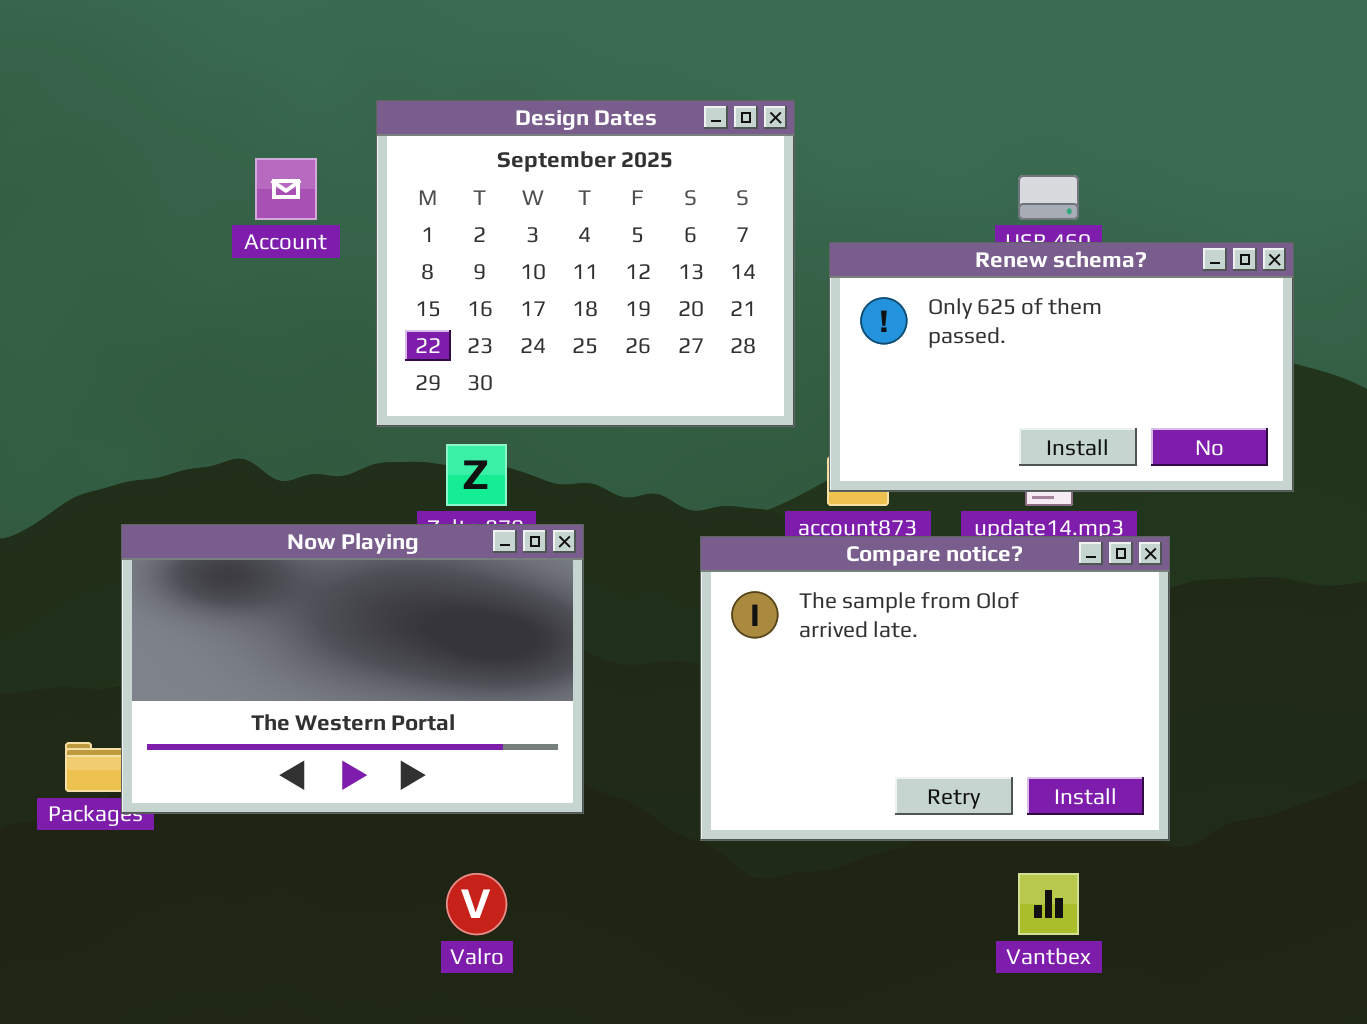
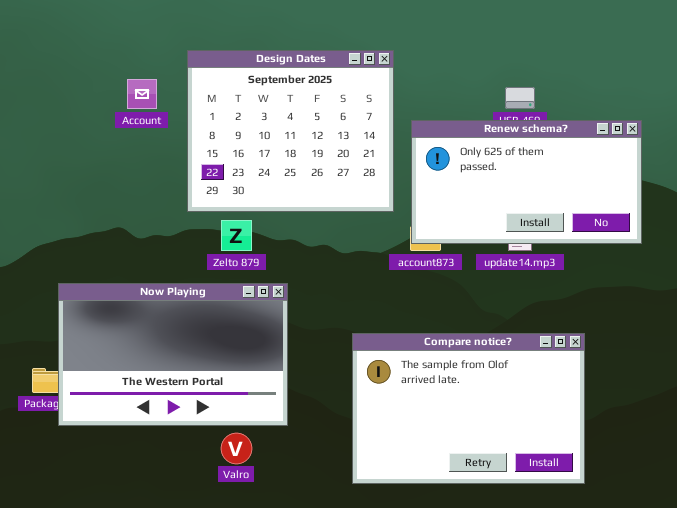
Now Playing: [121,524,584,814] -> [58,283,288,426], moved
Compare notice?: [700,536,1170,841] -> [352,333,585,484], moved

